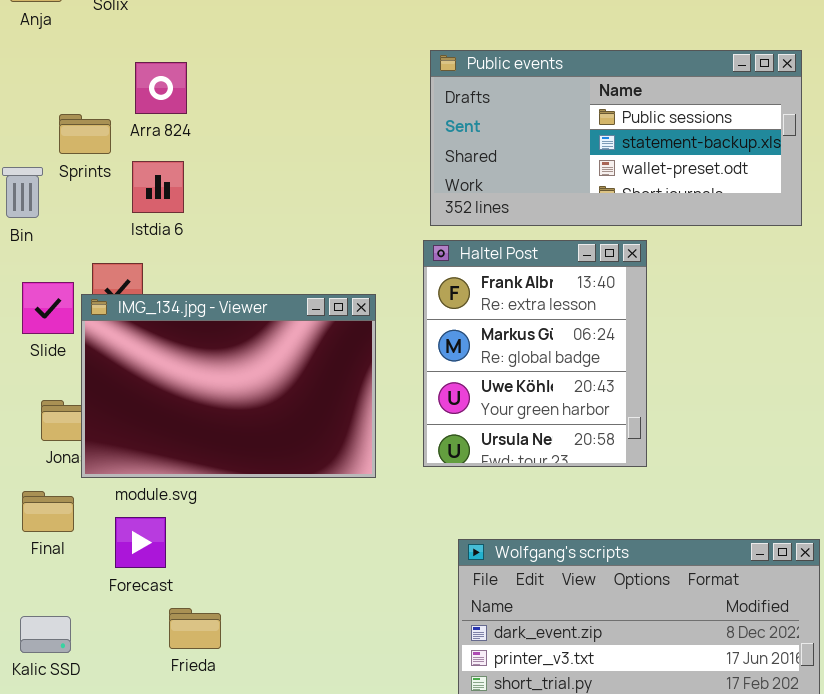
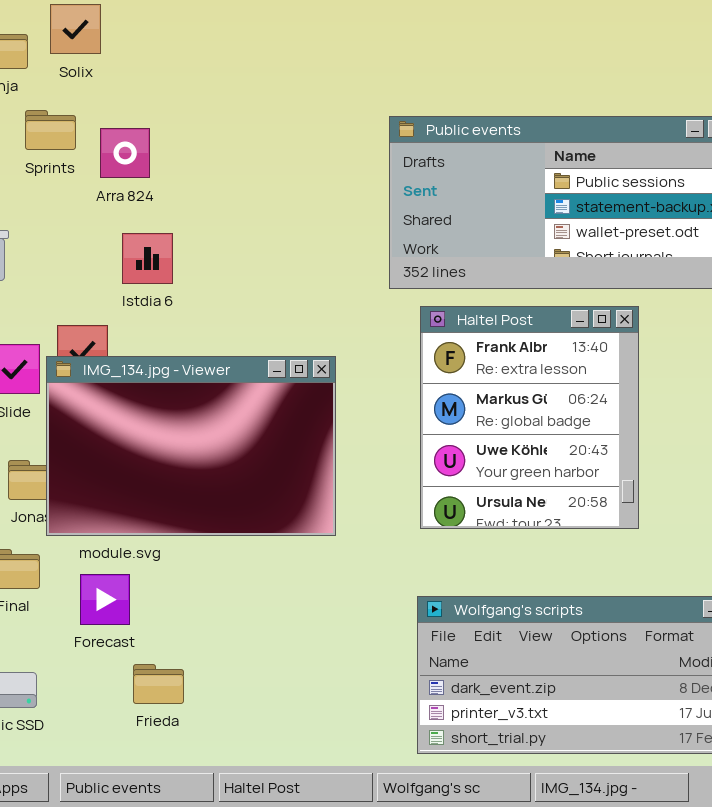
Sprints: [59,114,111,154] -> [25,110,76,150], moved
Istdia 6: [132,161,184,213] -> [122,233,173,284], moved
Haltel Post: [423,240,647,467] -> [420,306,639,529], moved

